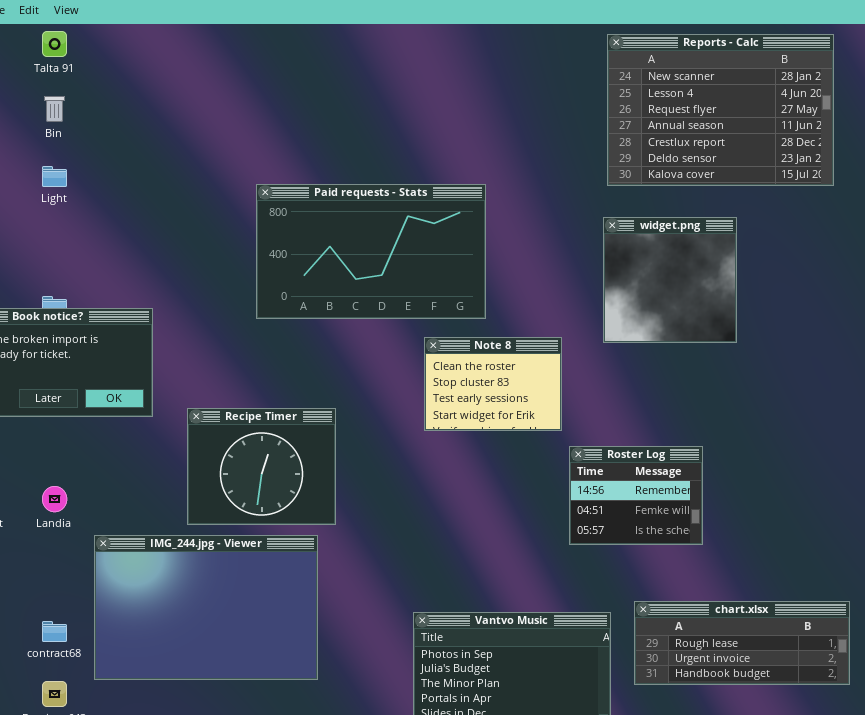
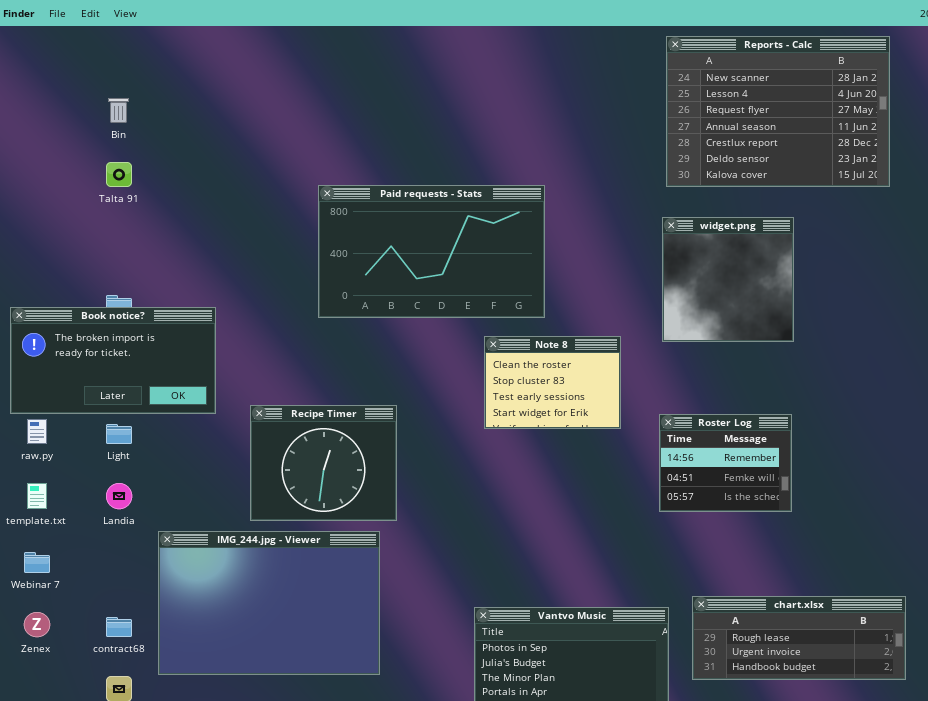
Talta 91: [42,31,67,57] -> [106,162,132,187], moved
Light: [42,166,67,187] -> [106,424,132,444], moved
Roster Log: [569,446,703,545] -> [659,414,792,512], moved

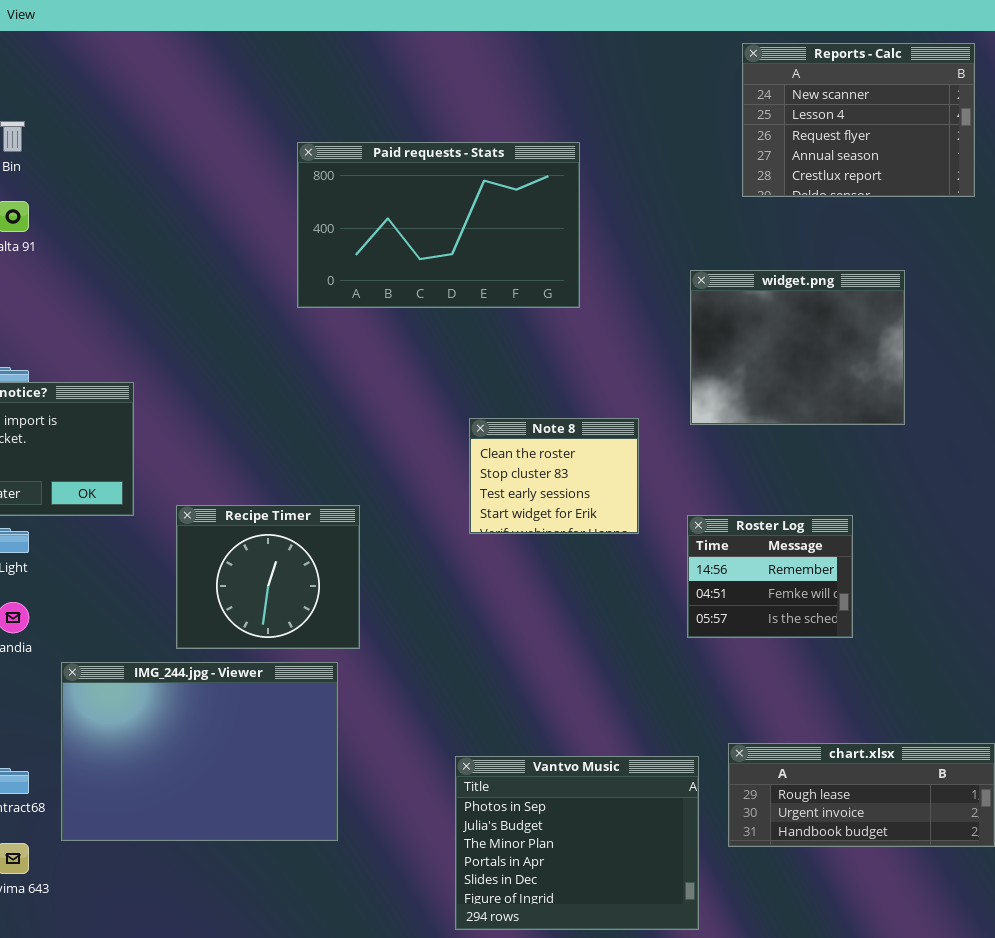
Reports - Calc: [666,36,890,187] -> [742,43,975,197], resized
Paid requests - Stats: [318,185,545,318] -> [297,142,580,308], moved
widget.png: [662,217,794,342] -> [690,270,905,425], resized

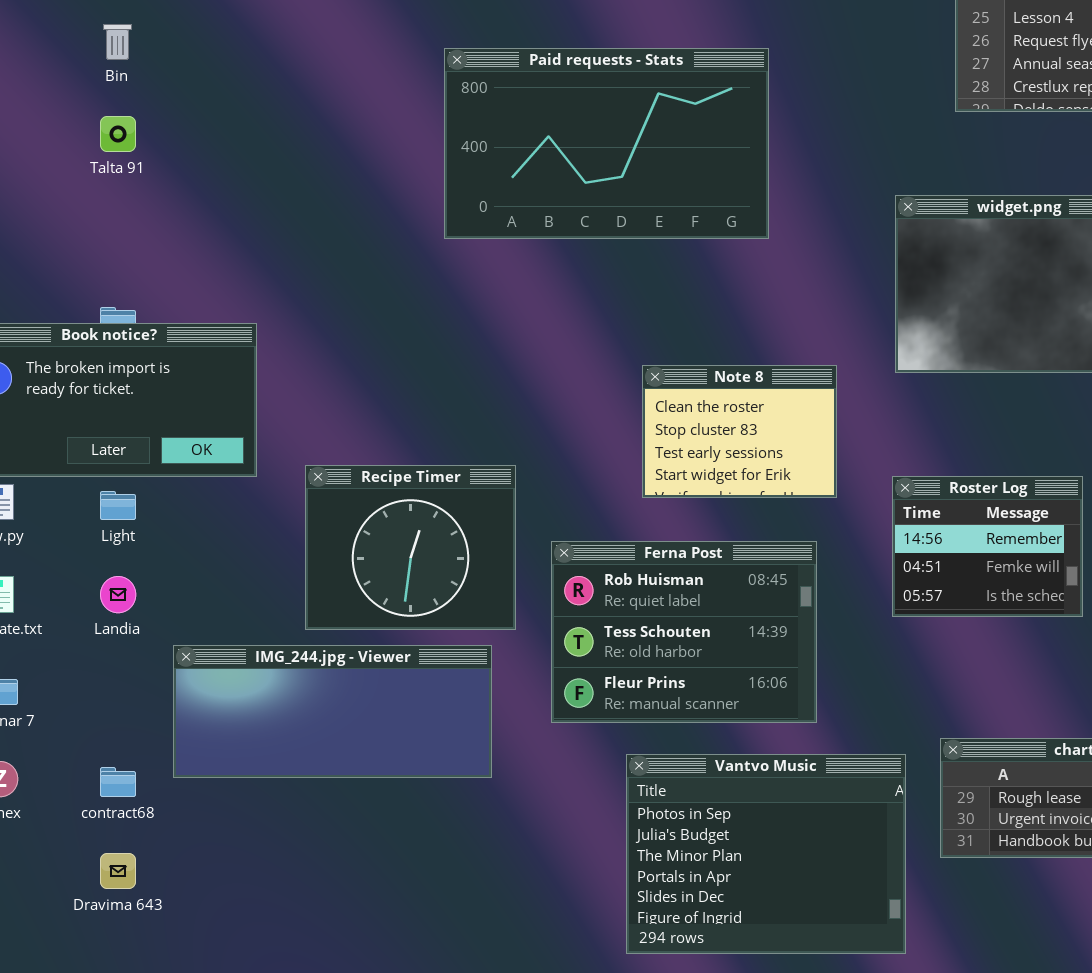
Ferna Post: none -> [551,541,817,723], opened
IMG_244.jpg - Viewer: [61,662,338,841] -> [173,645,492,778], resized

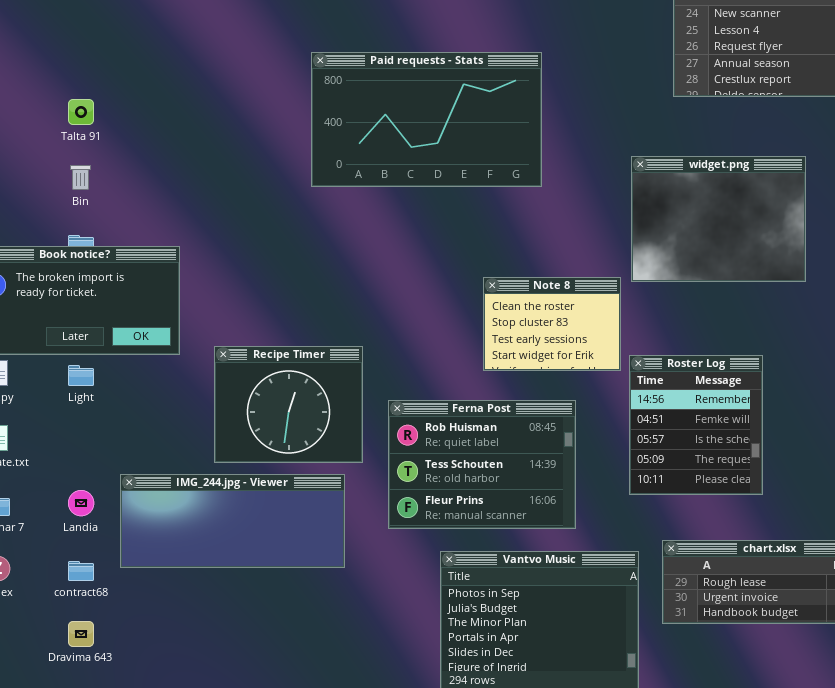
Bin: [103,24,132,60] -> [70,165,91,190], moved
Note 8: [642,365,837,498] -> [483,277,621,371], moved
Roster Log: [892,476,1083,617] -> [629,355,763,495], resized
Landia: [100,576,136,613] -> [68,490,94,516], moved

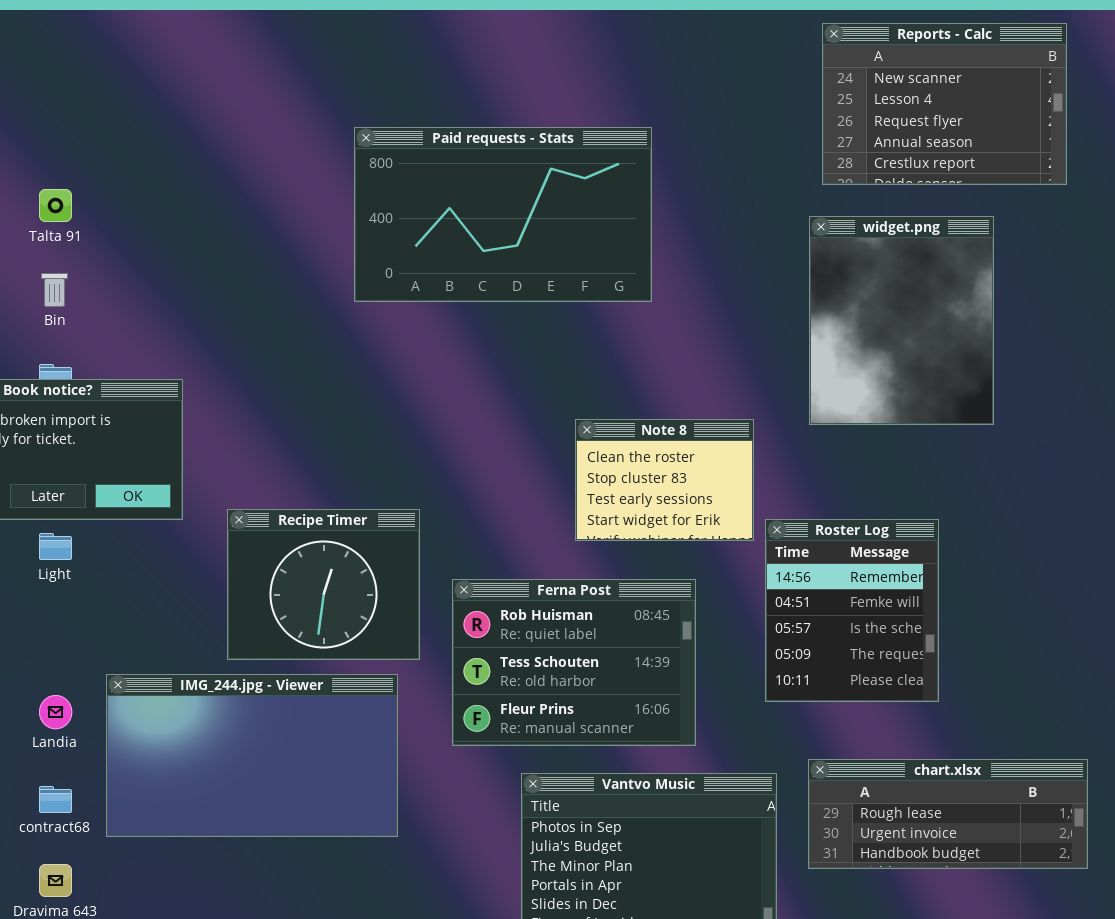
widget.png: [631,156,806,282] -> [809,216,994,425], resized
IMG_244.jpg - Viewer: [120,474,345,568] -> [106,674,398,837], resized

